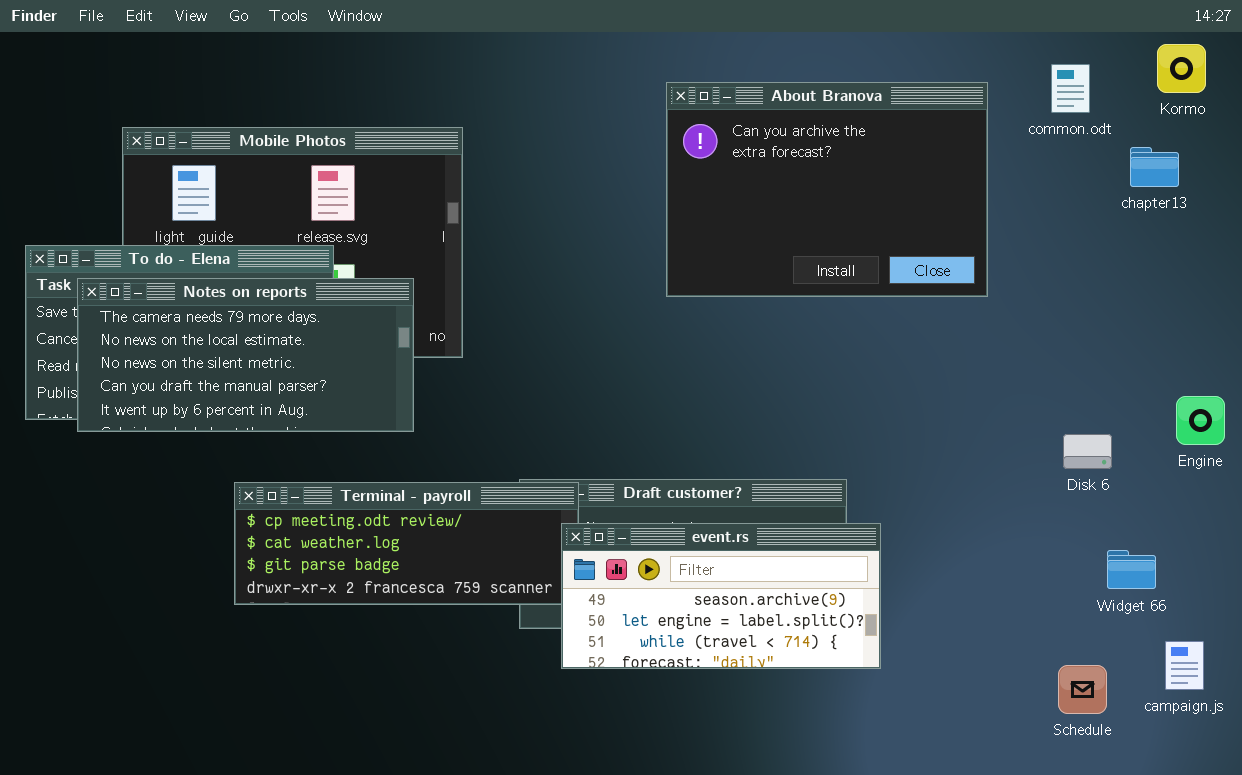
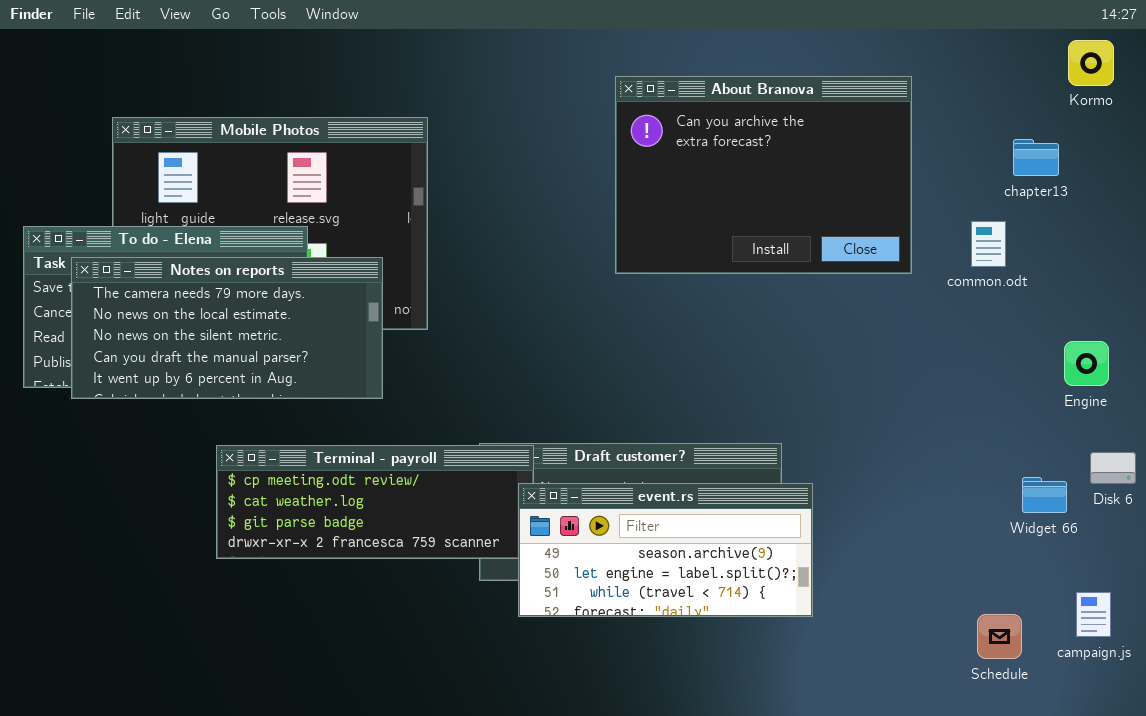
common.odt: [1051,64,1090,113] -> [971,221,1006,267], moved
chapter13: [1130,147,1179,187] -> [1013,139,1059,176], moved
Engine: [1176,396,1225,445] -> [1064,341,1109,386], moved
Disk 6: [1063,434,1112,469] -> [1090,452,1136,484], moved
Widget 66: [1107,550,1156,589] -> [1022,477,1067,513], moved

